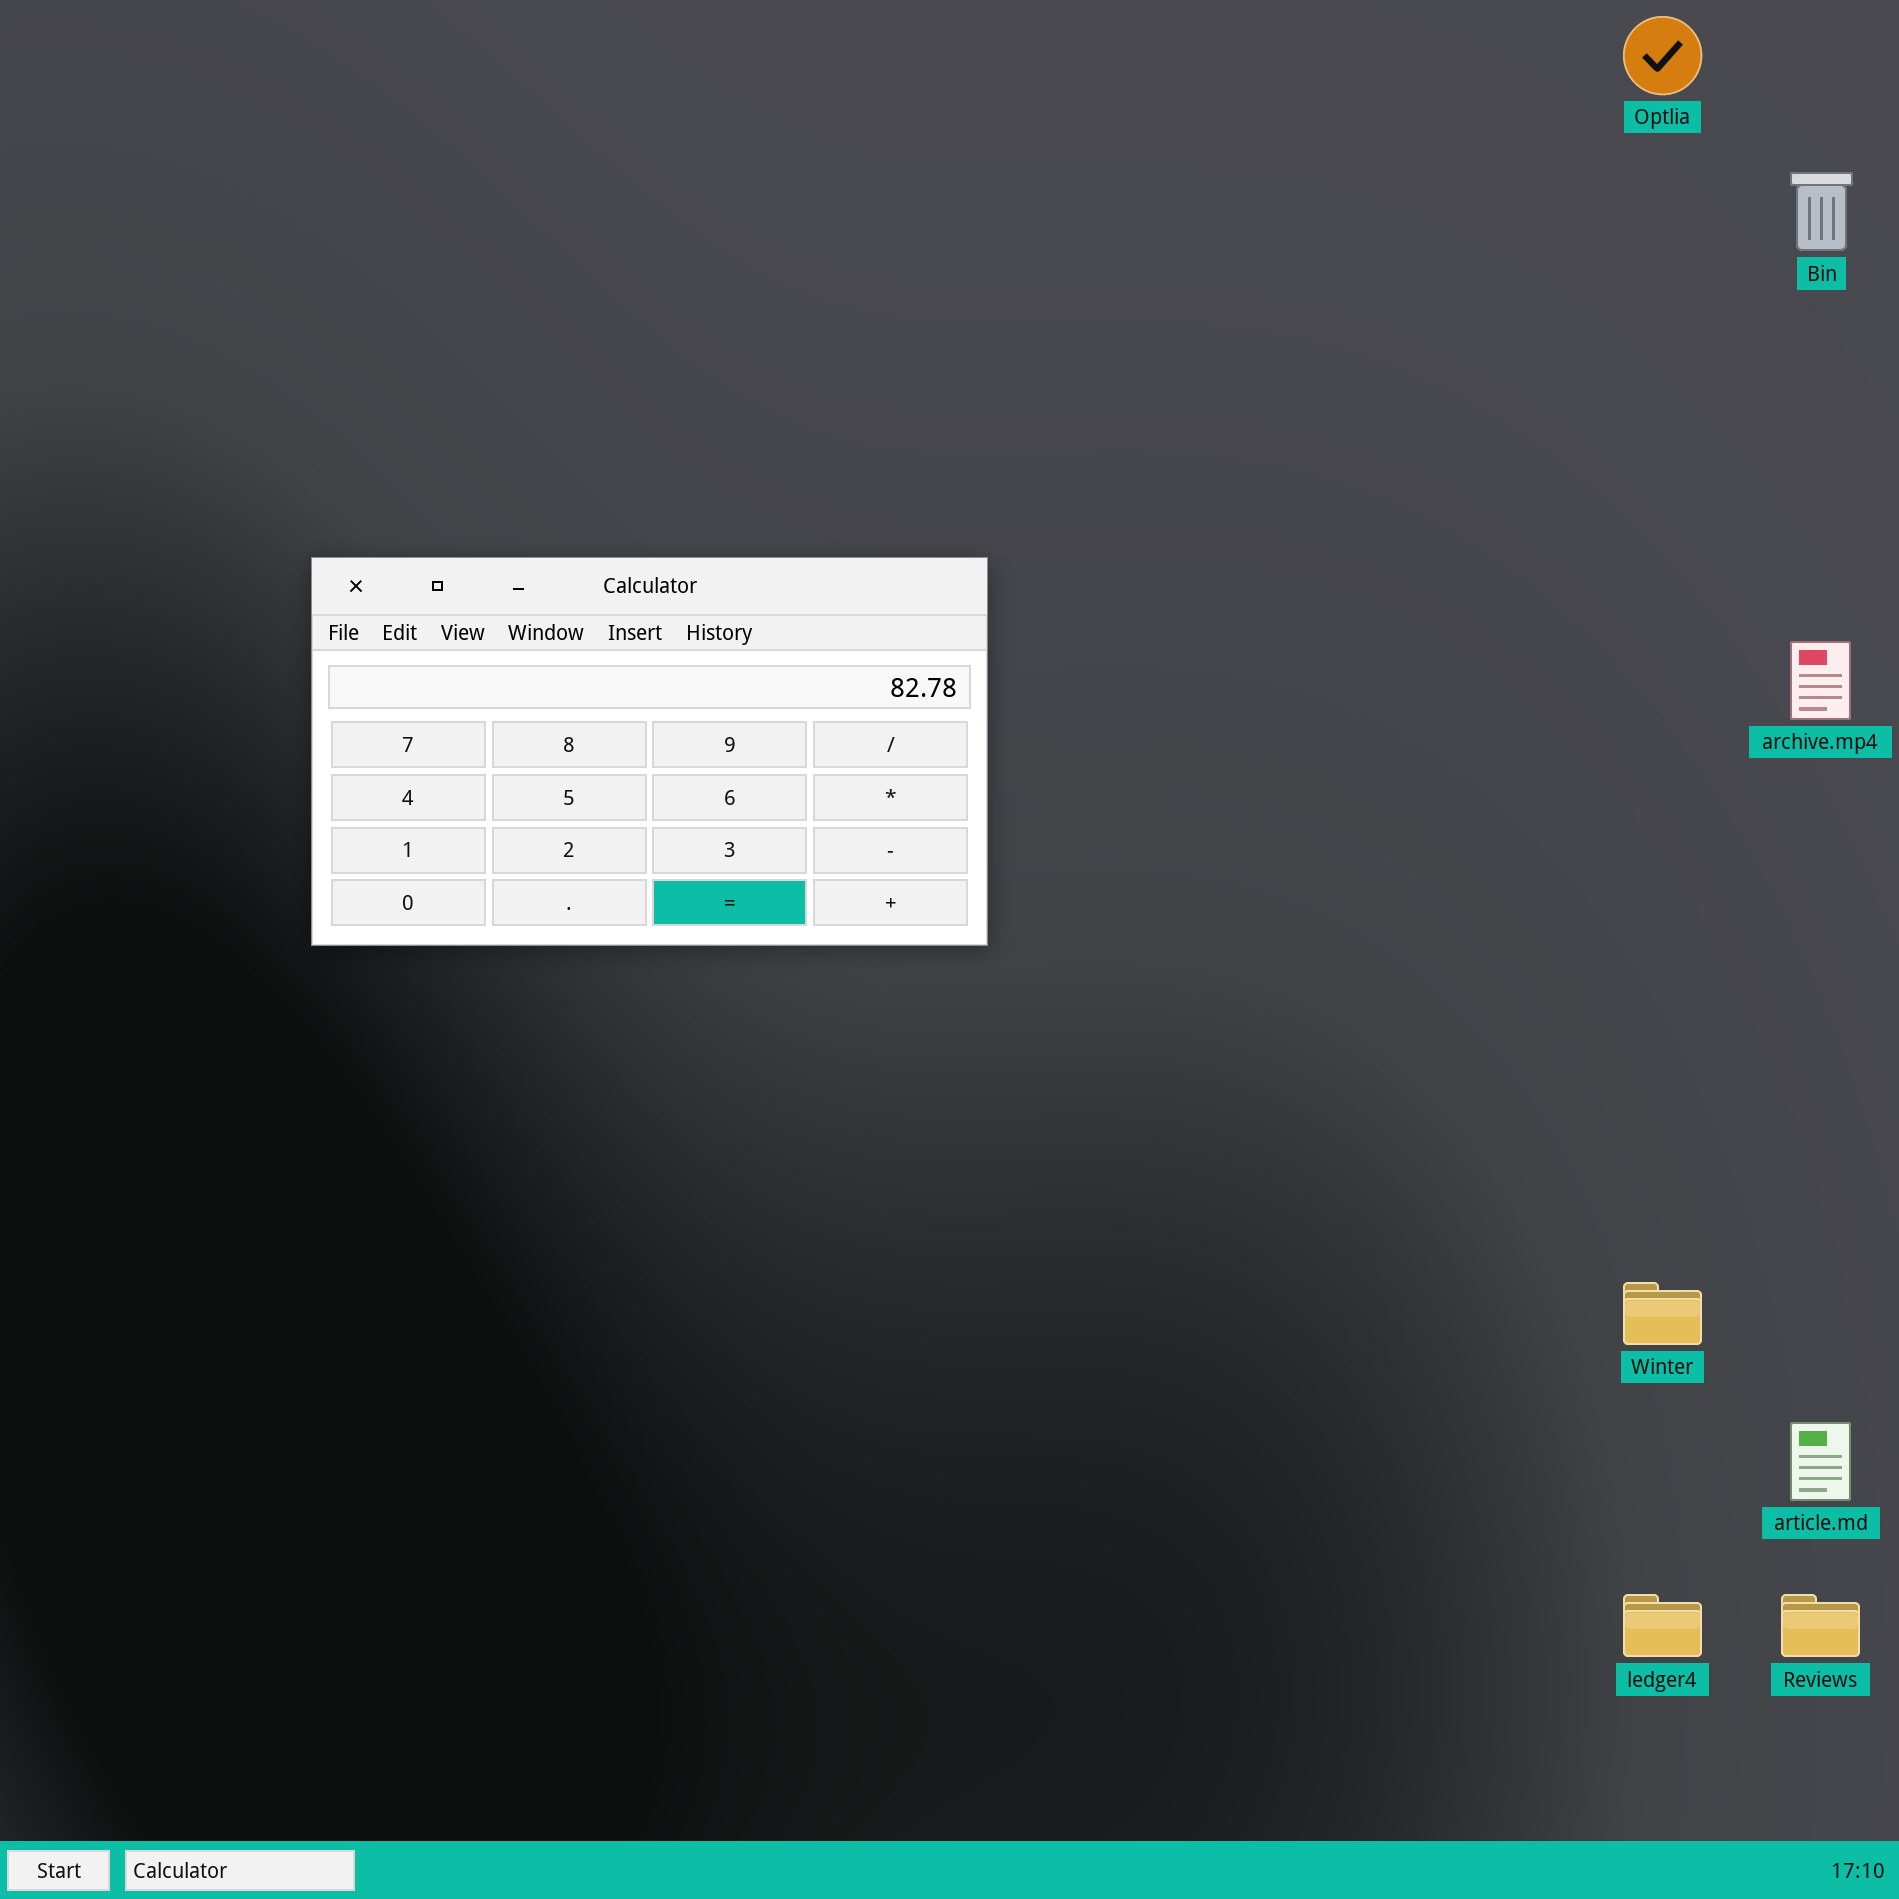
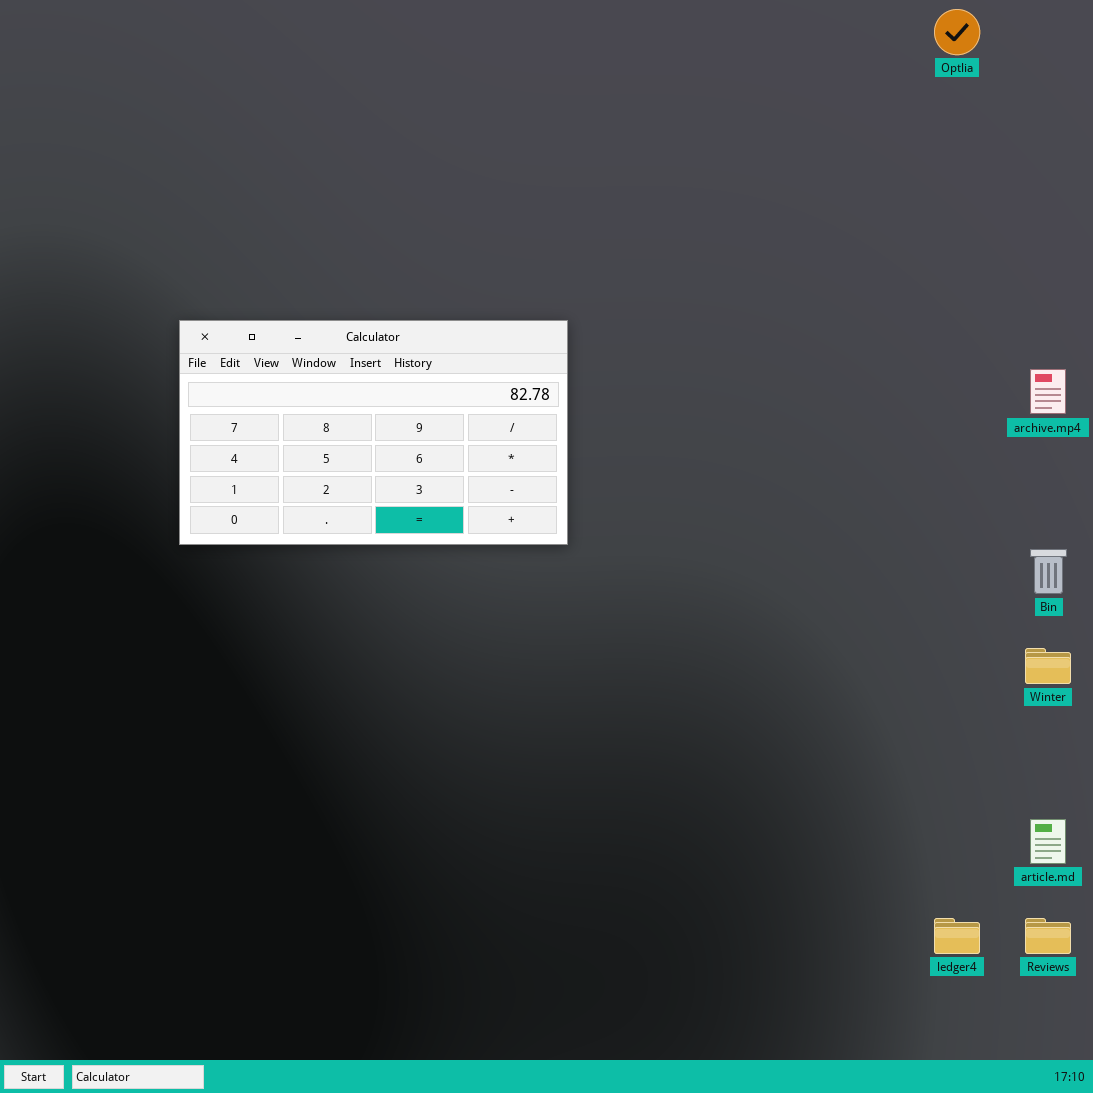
Bin: [1790,172,1853,251] -> [1030,549,1067,594], moved
Winter: [1623,1282,1702,1345] -> [1025,648,1071,684], moved

